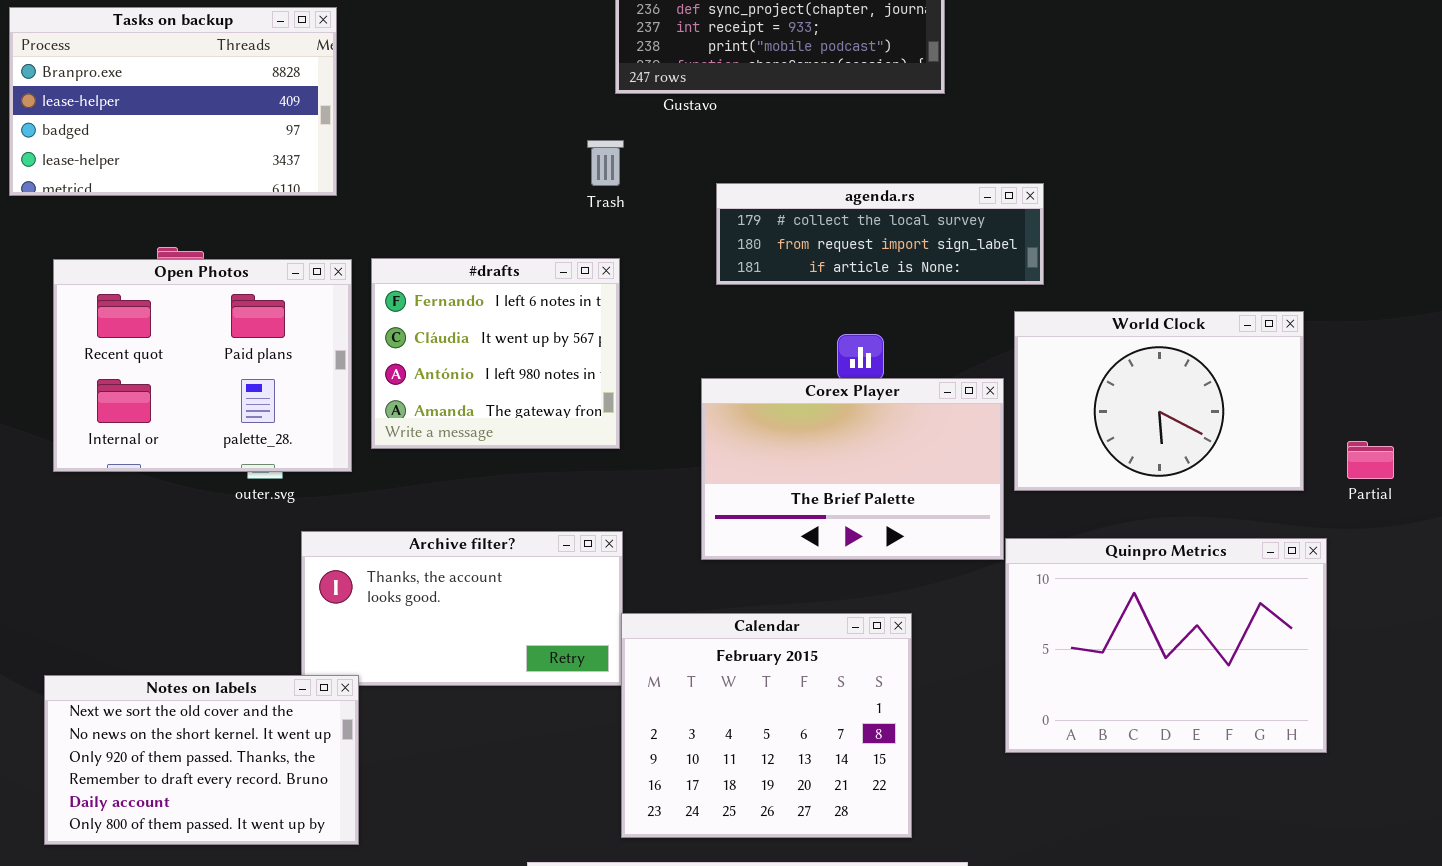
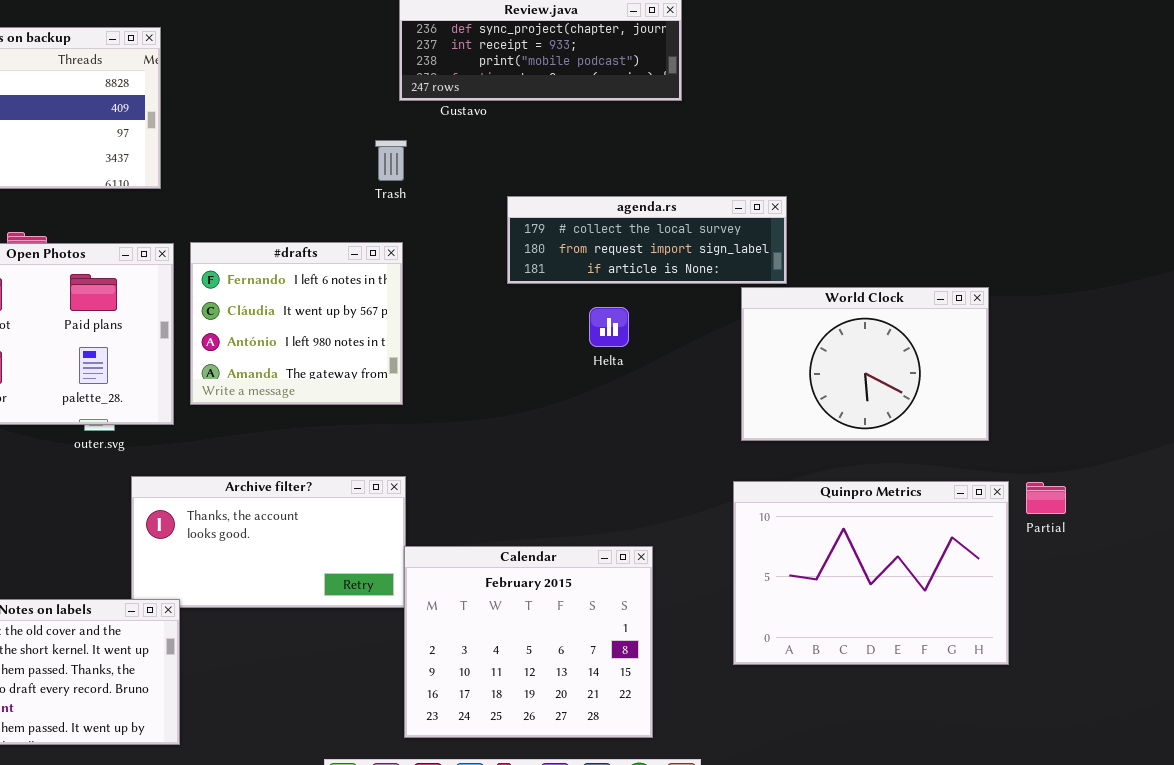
agenda.rs: [716,183,1044,285] -> [507,196,787,284], moved
Corex Player: [701,378,1004,560] -> none, closed
Partial: [1347,441,1394,479] -> [1026,482,1066,514], moved

